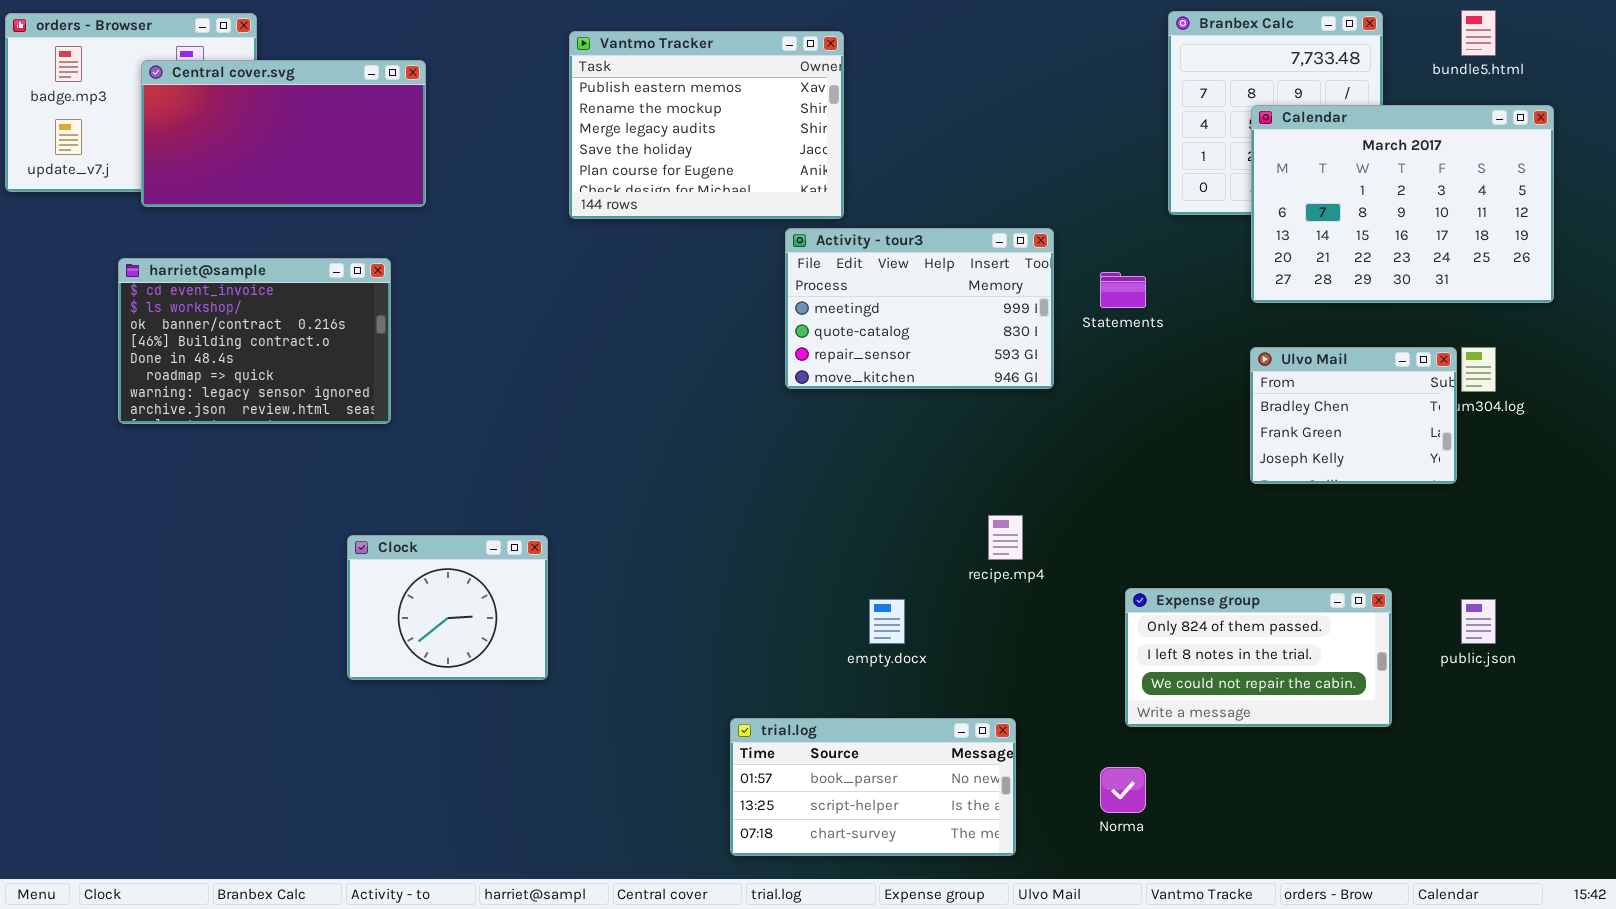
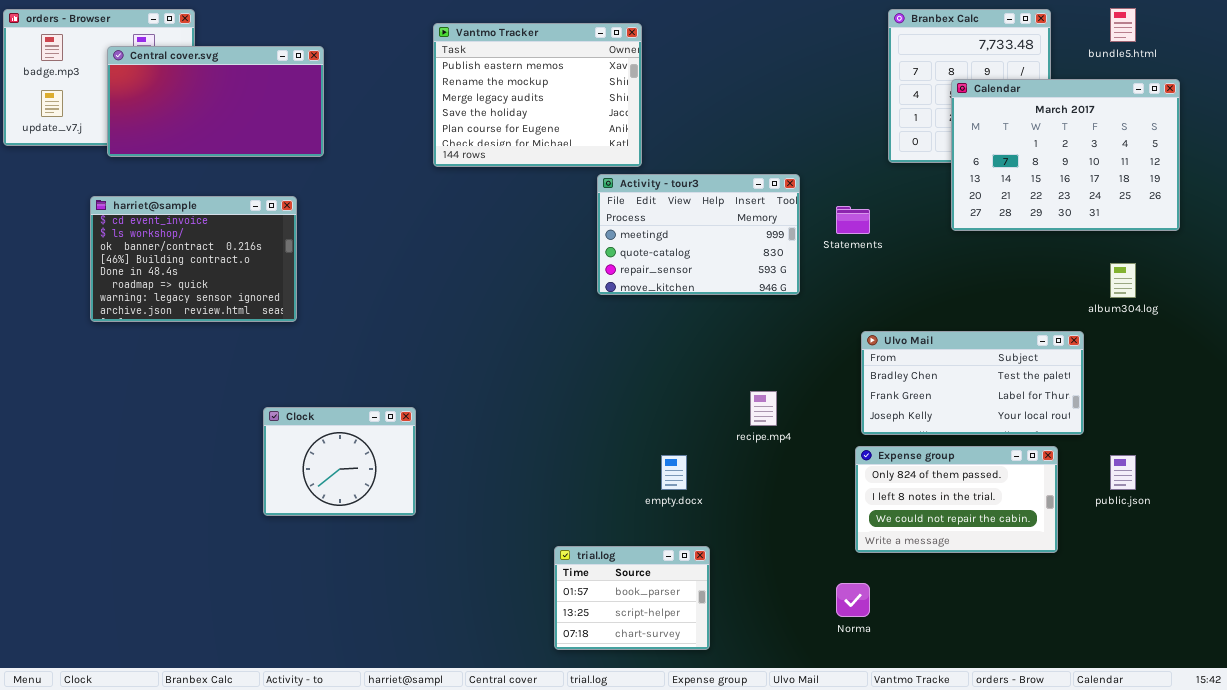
Ulvo Mail: [1250,347,1457,484] -> [861,331,1084,435], moved, resized
trial.log: [730,718,1016,856] -> [554,546,710,650], resized

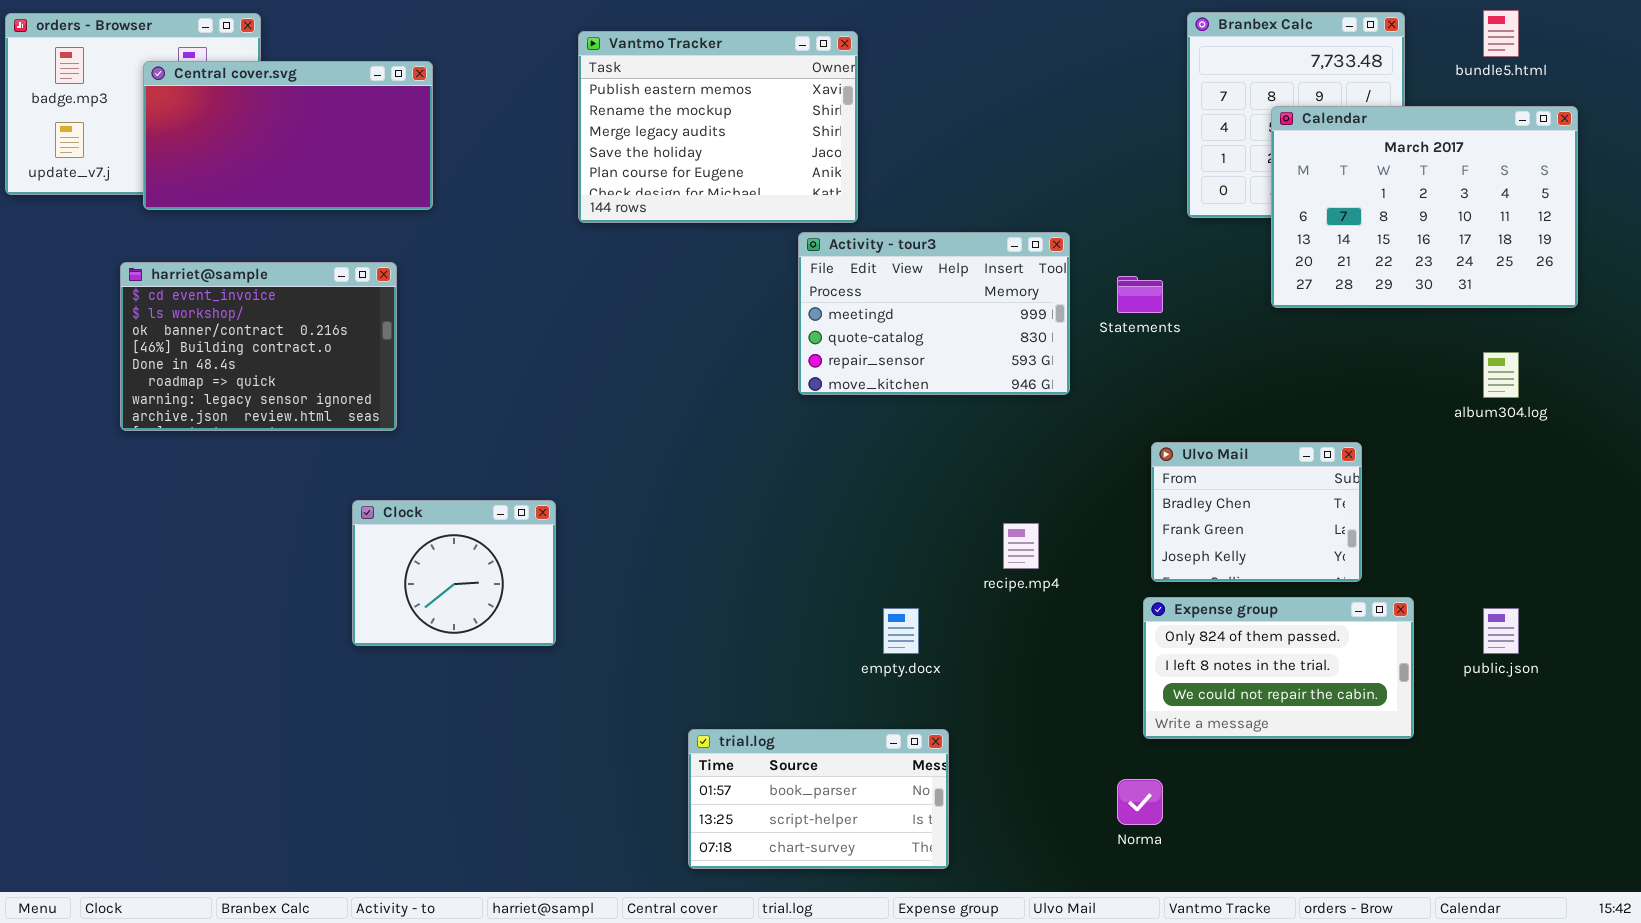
Ulvo Mail: [861,331,1084,435] -> [1151,442,1362,582], resized
Clock: [263,407,416,516] -> [352,500,556,646], moved
trial.log: [554,546,710,650] -> [688,729,949,869], resized

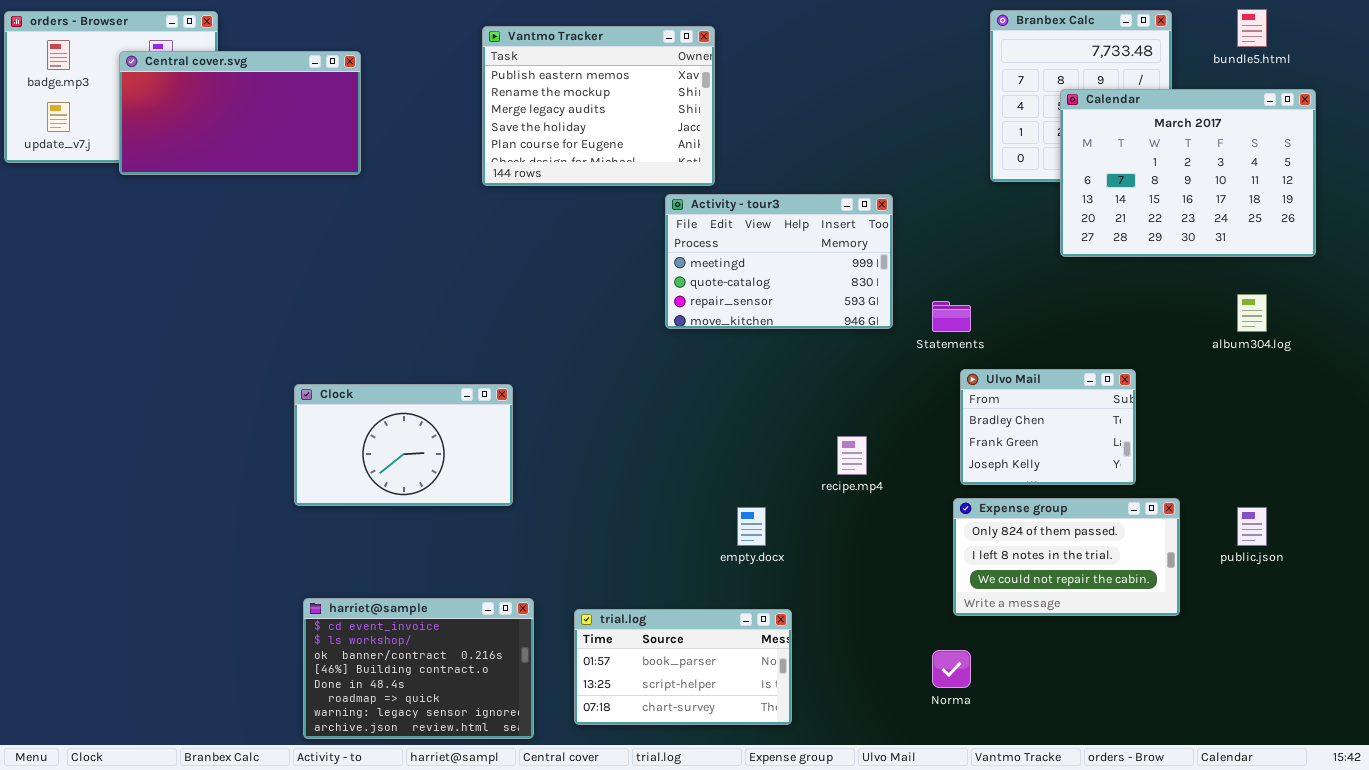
harriet@sample: [120,262,397,431] -> [303,598,534,739], moved
Statements: [1117,276,1163,313] -> [932,301,971,332], moved
Clock: [352,500,556,646] -> [294,384,513,506], moved, resized

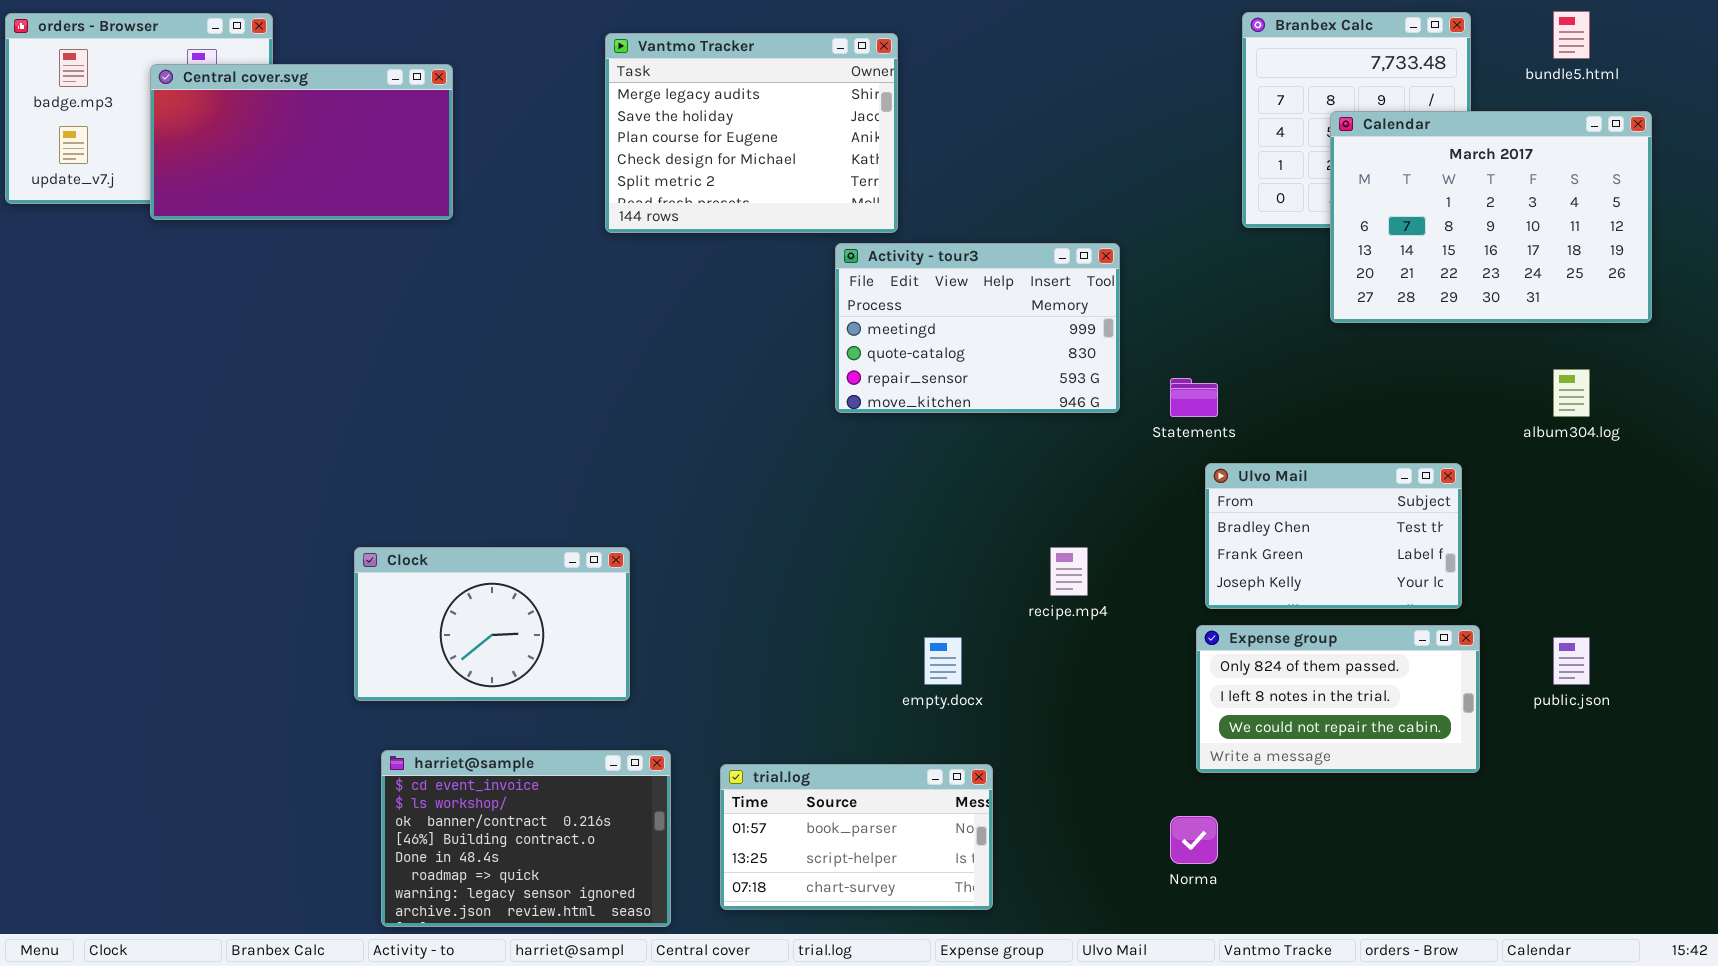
Vantmo Tracker: [482,26,715,186] -> [605,33,898,233], scrolled down 2 rows
Ulvo Mail: [960,369,1136,485] -> [1205,463,1462,609], resized
Clock: [294,384,513,506] -> [354,547,630,701], moved

